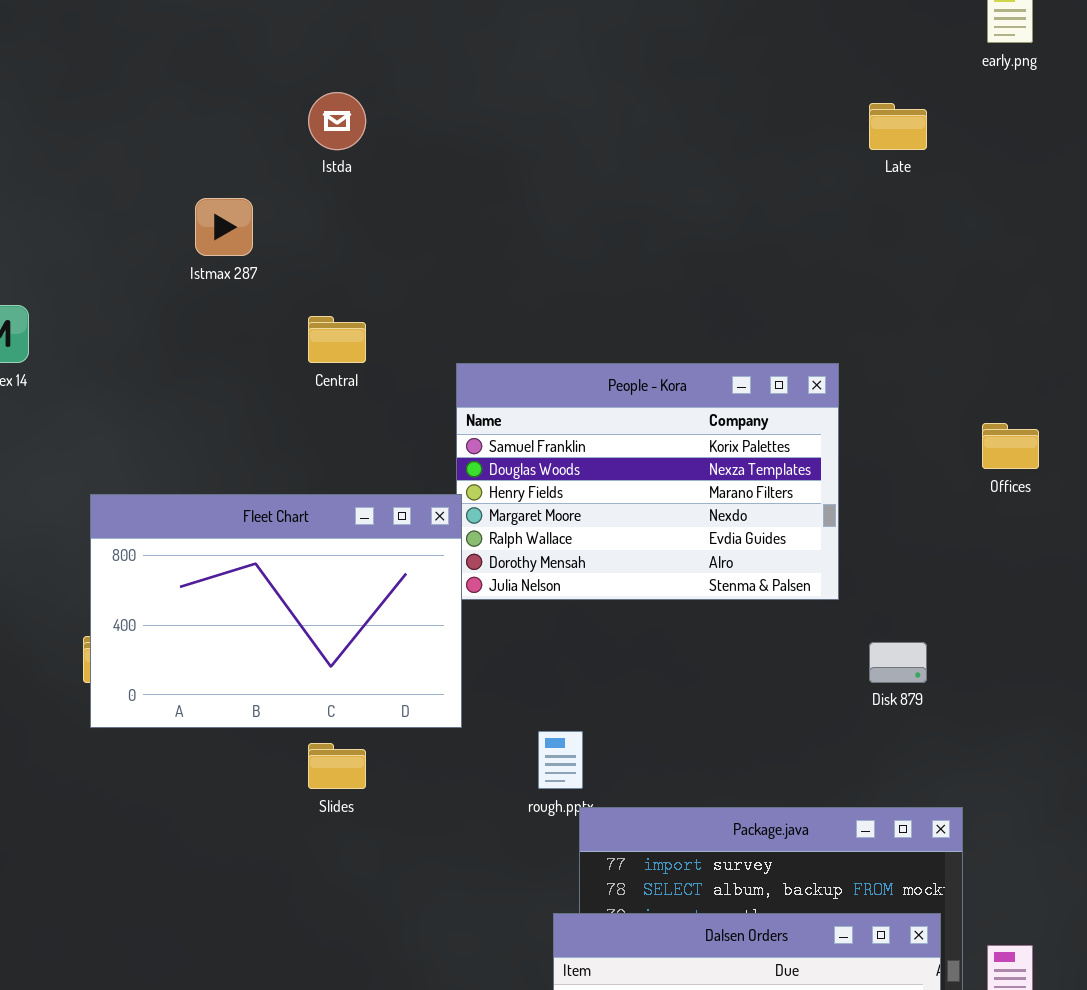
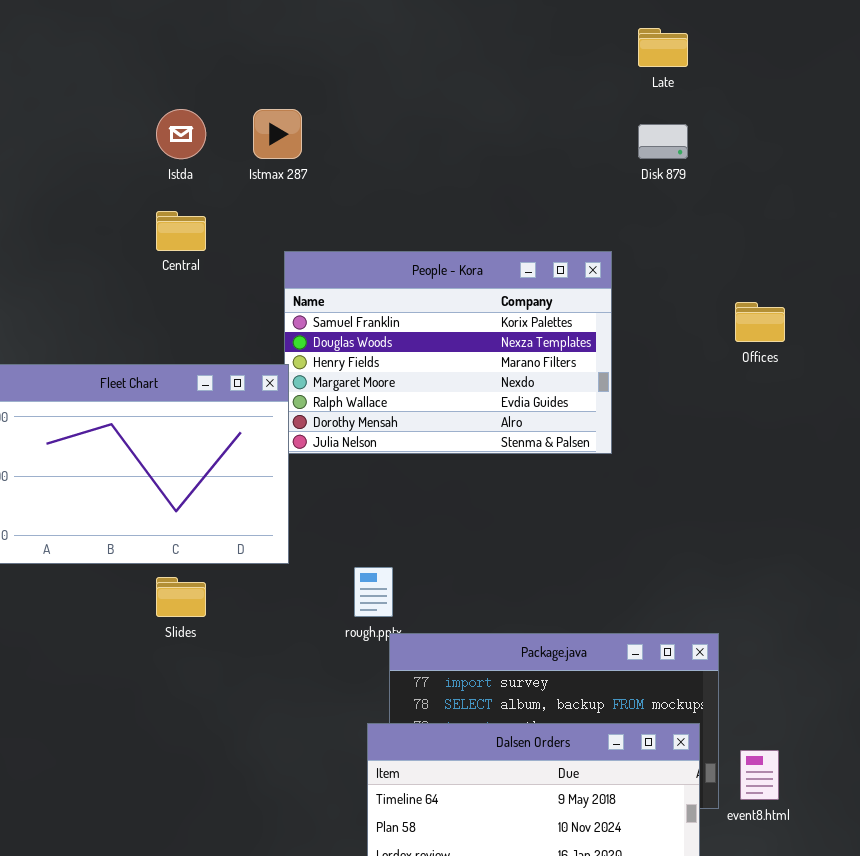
Istda: [308,92,366,150] -> [156,109,206,159], moved
Istmax 287: [195,198,253,256] -> [253,109,302,159], moved
Disk 879: [869,642,927,683] -> [638,124,688,159], moved

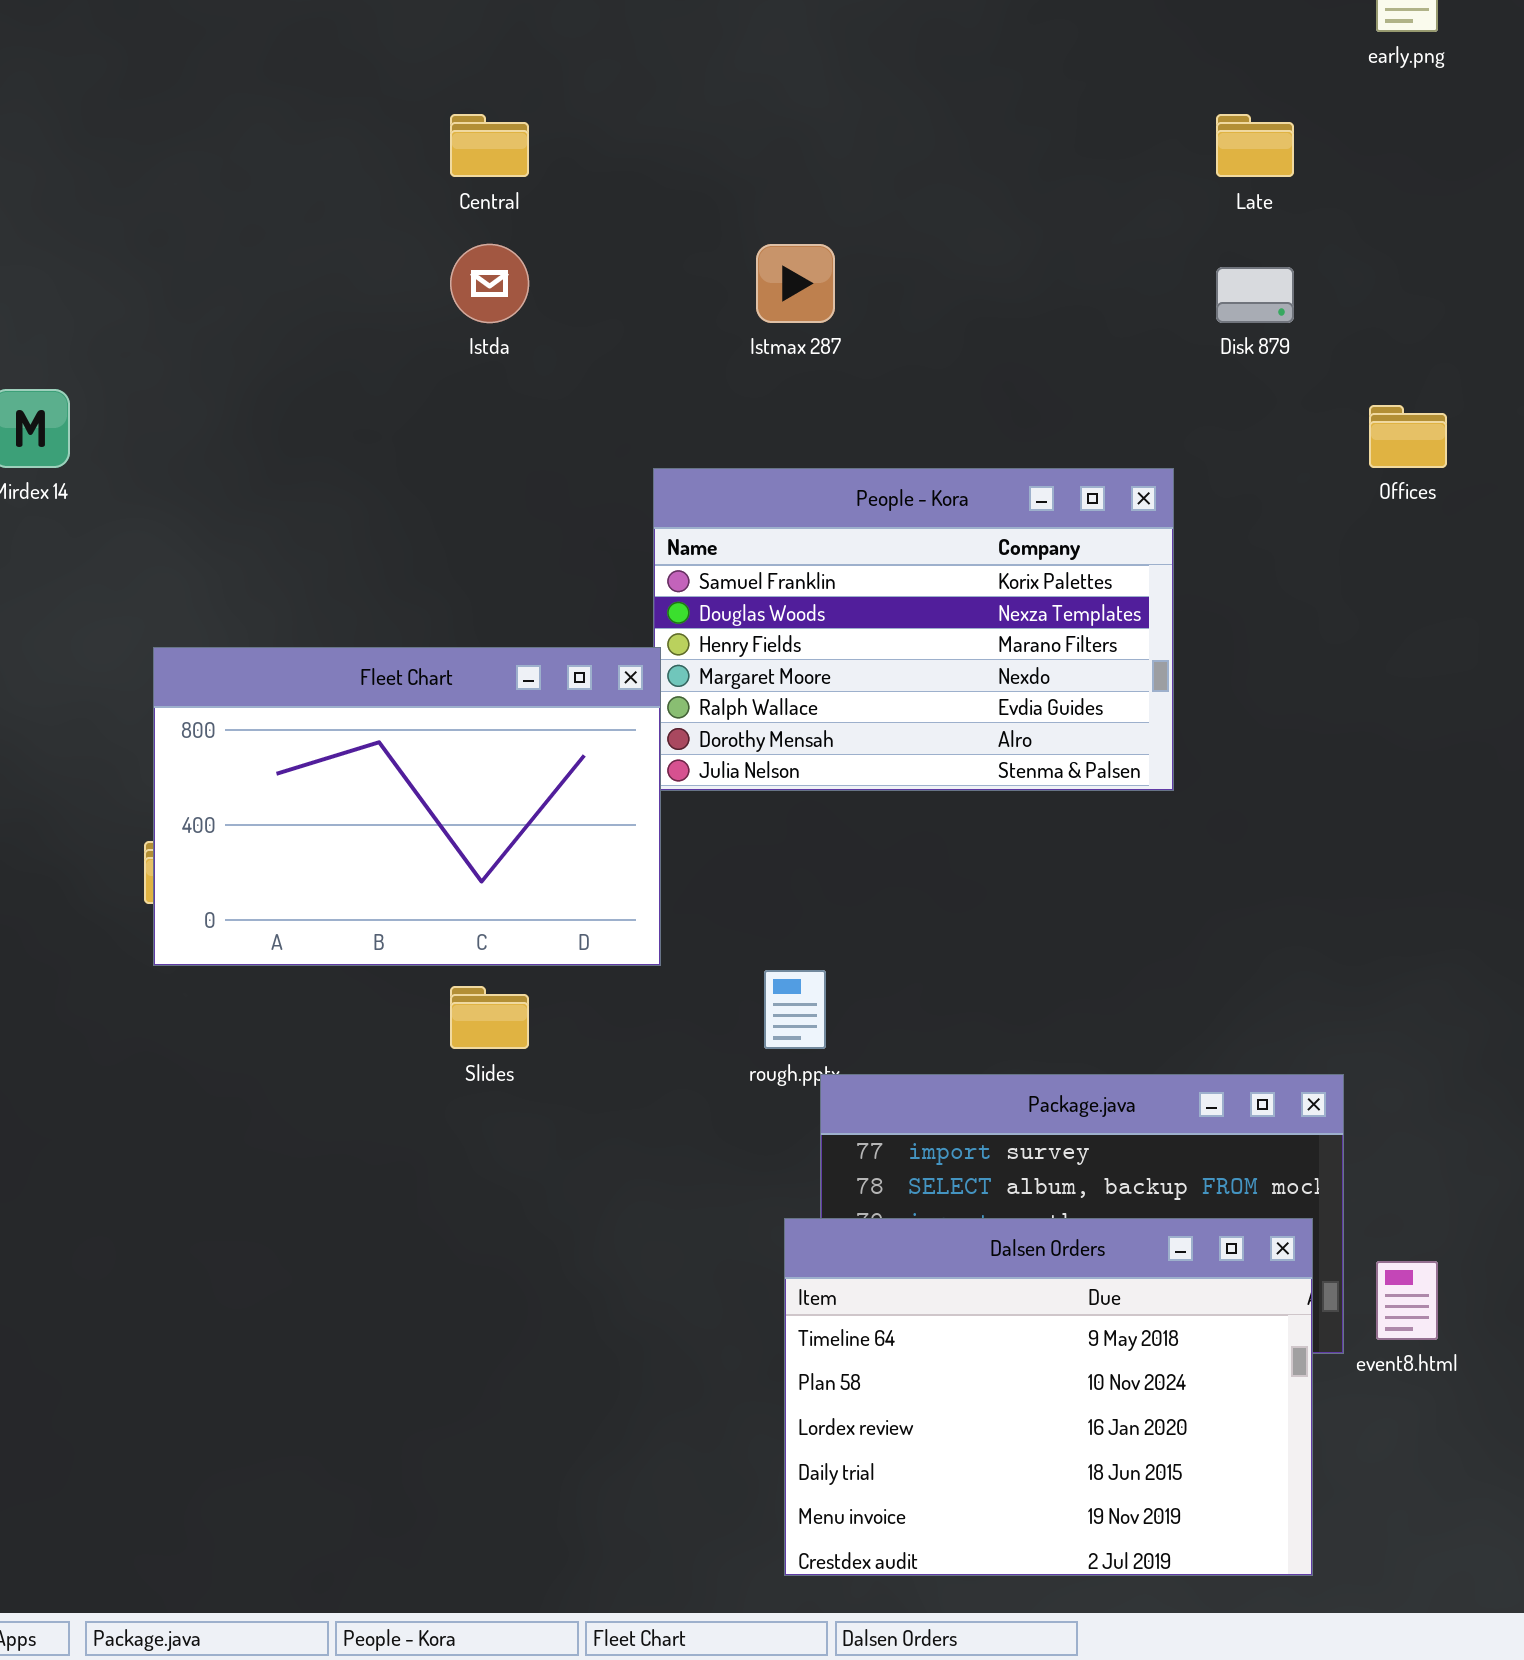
Istmax 287: [253,109,302,159] -> [756,244,835,323], moved
Central: [156,211,206,251] -> [450,114,529,177], moved
Offices: [735,302,785,342] -> [1369,405,1447,468], moved

